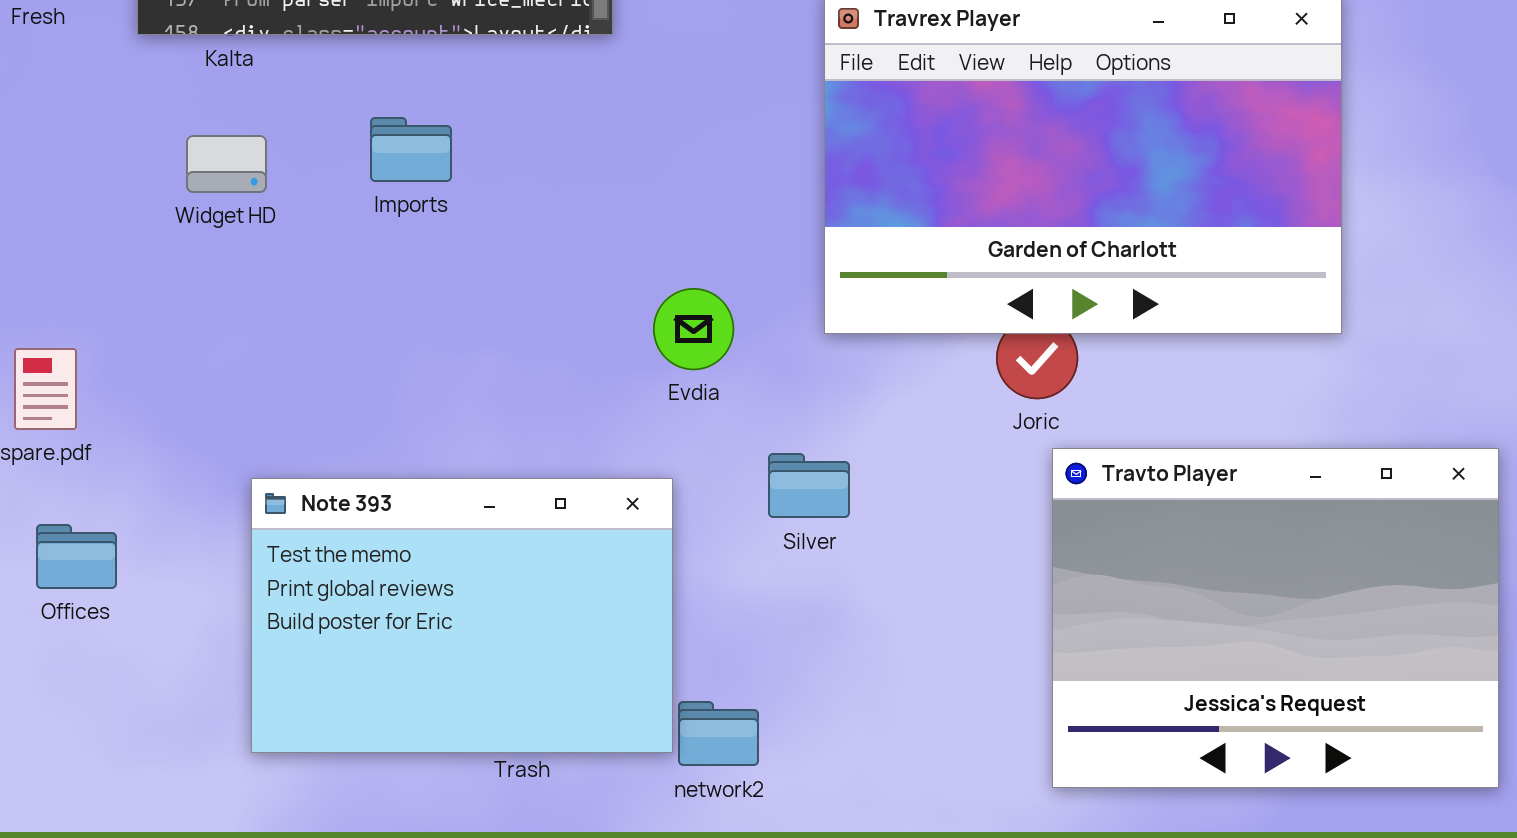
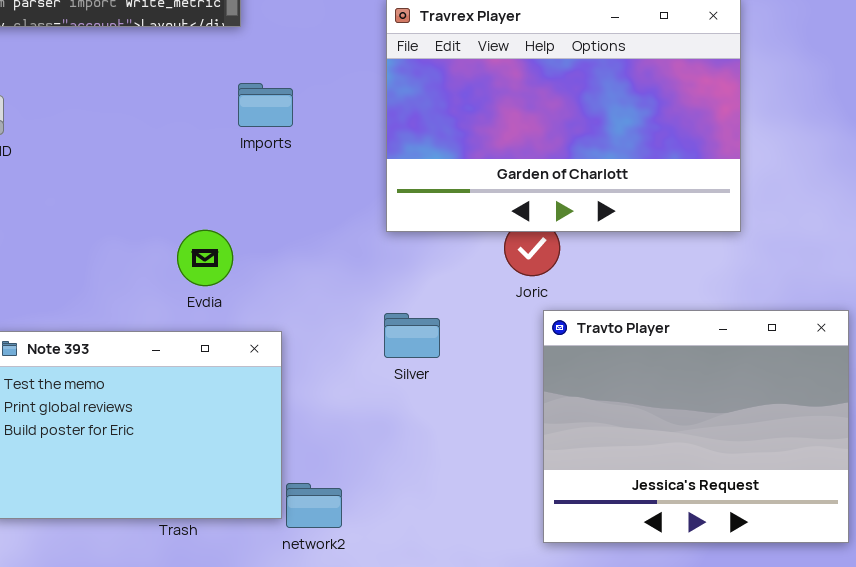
Imports: [370,117,452,182] -> [238,83,293,127], moved
Evdia: [653,288,734,370] -> [177,230,233,286], moved
Silver: [768,453,850,518] -> [384,313,440,358], moved

